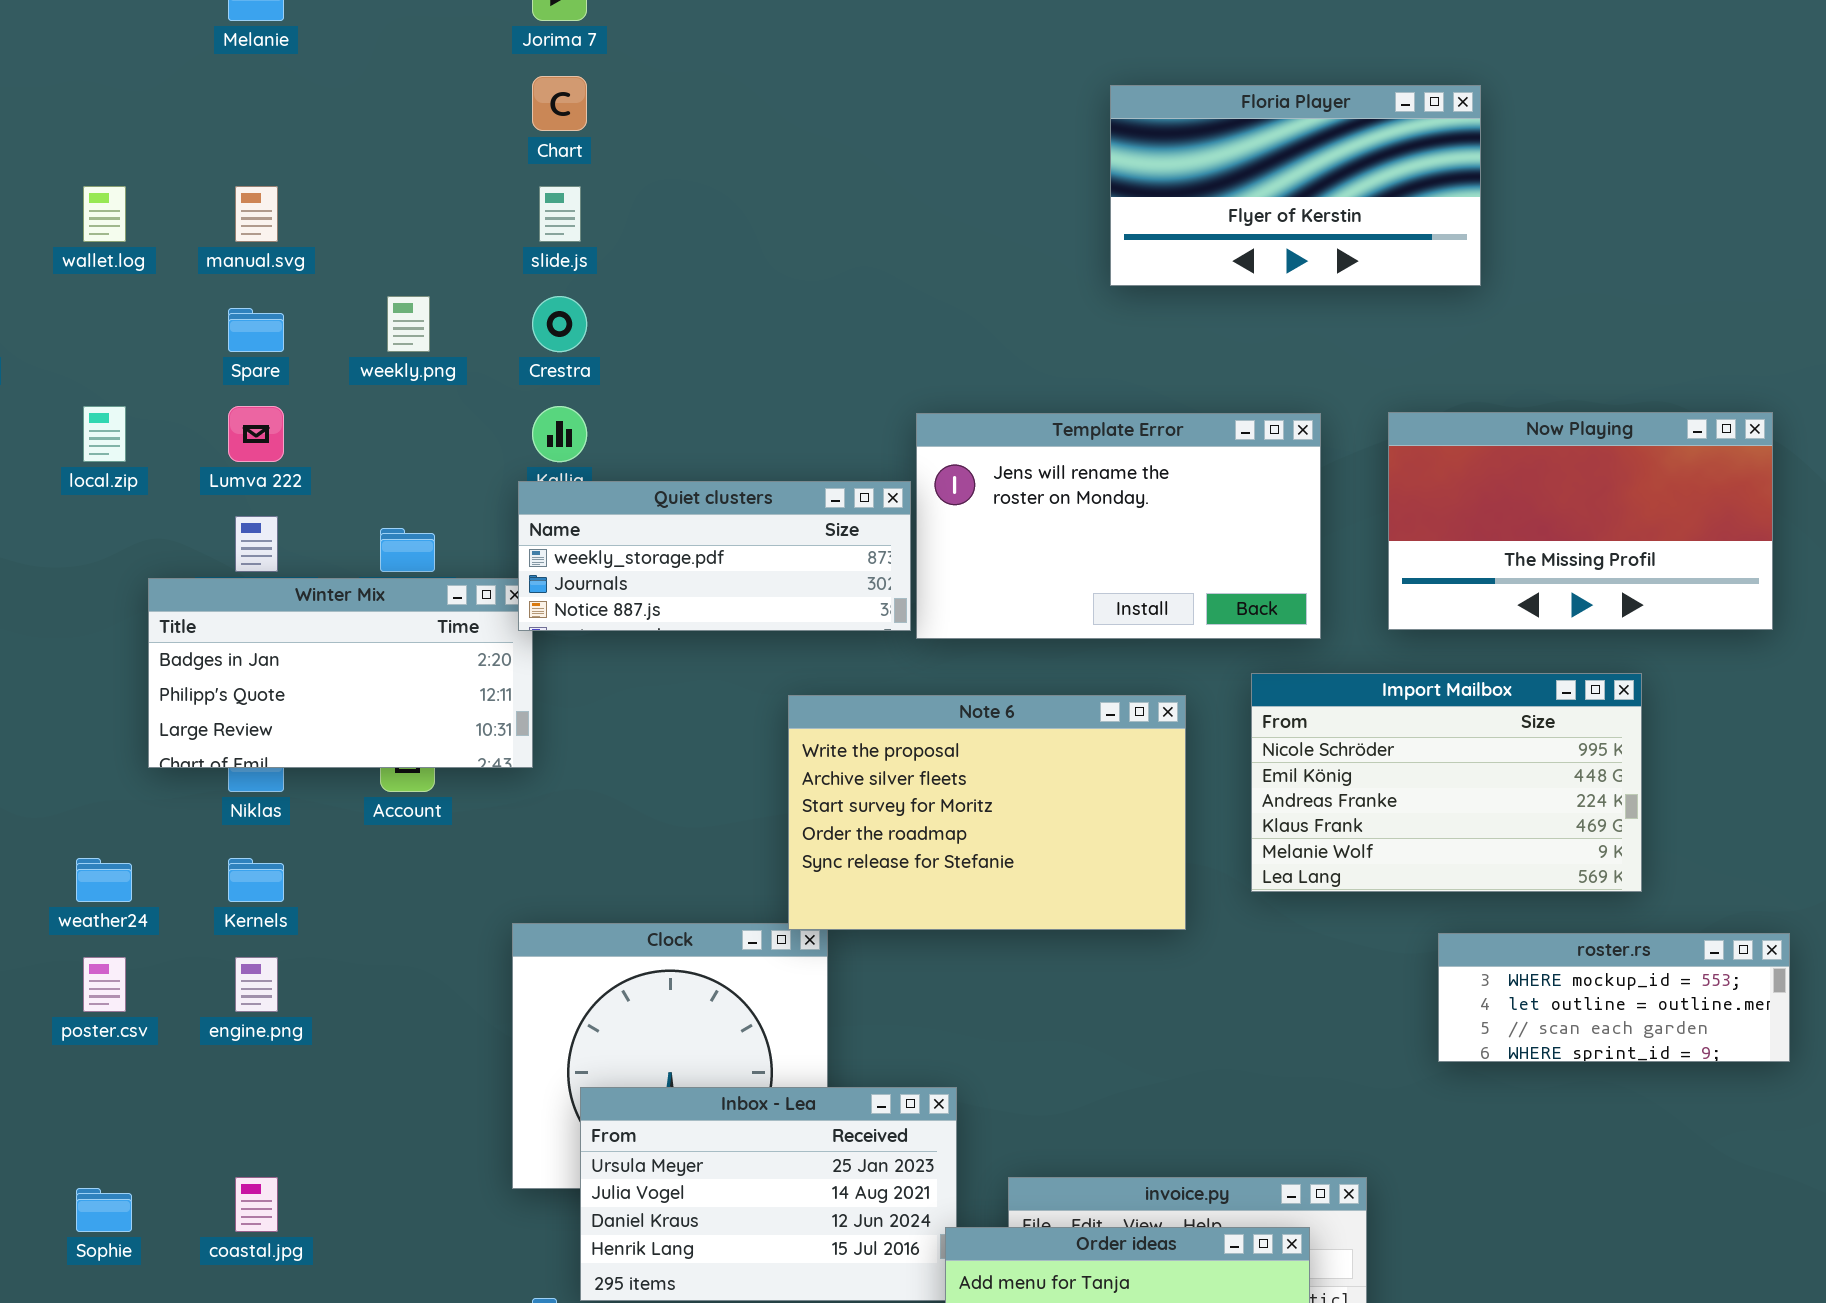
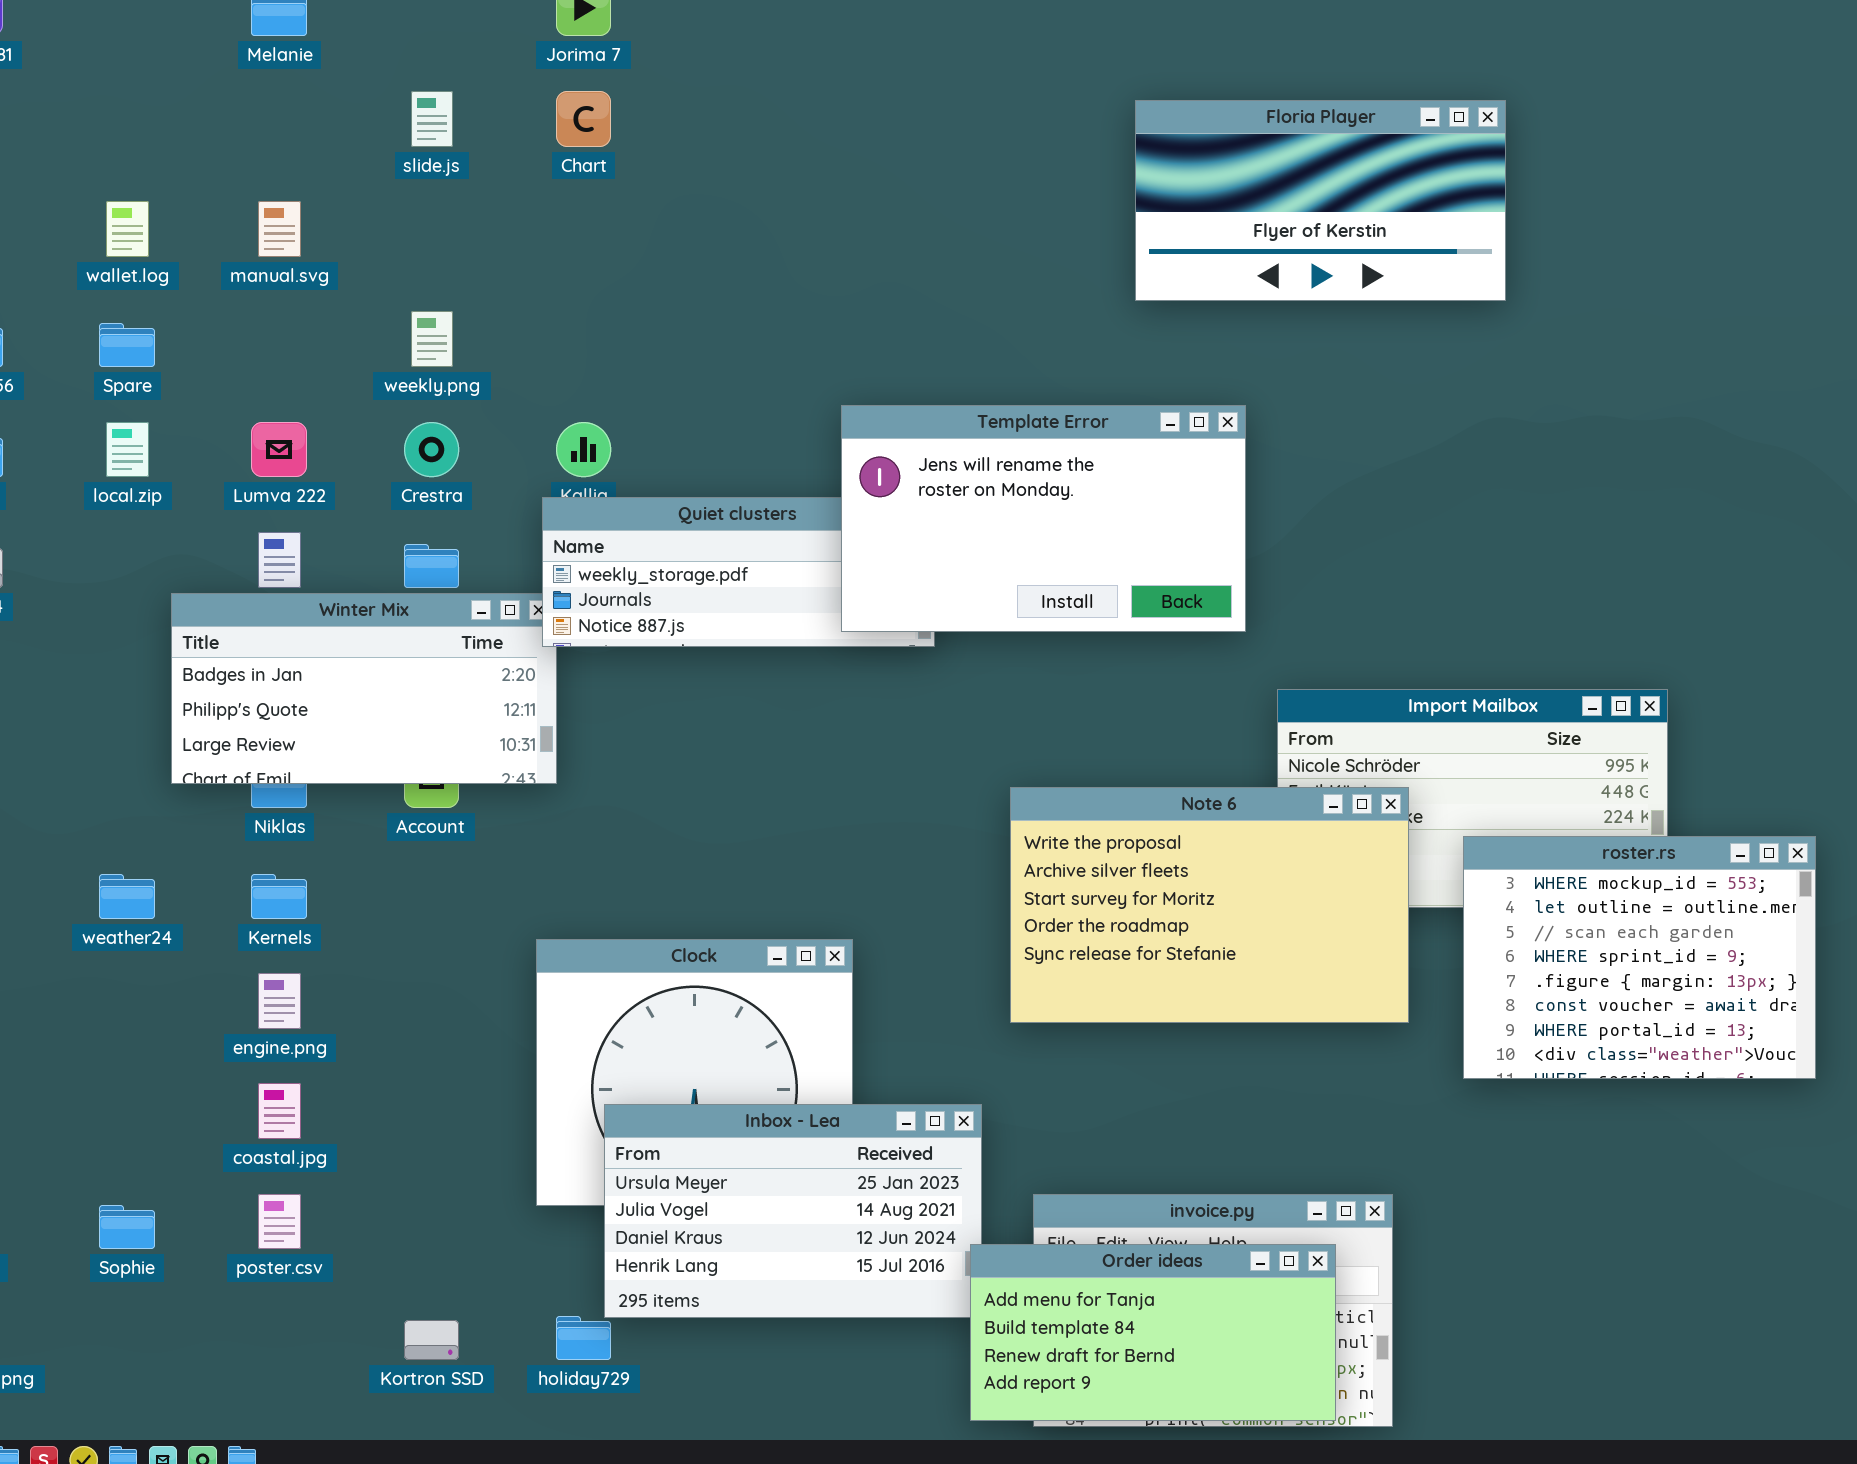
slide.js: [539,186,581,242] -> [411,91,453,147], moved
Crestra: [532,296,587,352] -> [404,422,459,477], moved
Spare: [228,308,284,352] -> [99,323,155,367], moved
Now Playing: [1388,412,1773,630] -> none, closed
Template Error: [916,413,1321,639] -> [841,405,1246,632], moved
Note 6: [788,695,1186,930] -> [1010,787,1409,1023], moved
roster.rs: [1438,933,1790,1062] -> [1463,836,1816,1079], resized
poster.csv: [83,957,126,1012] -> [258,1194,301,1249], moved
coastal.jpg: [235,1177,278,1232] -> [258,1083,301,1139], moved

